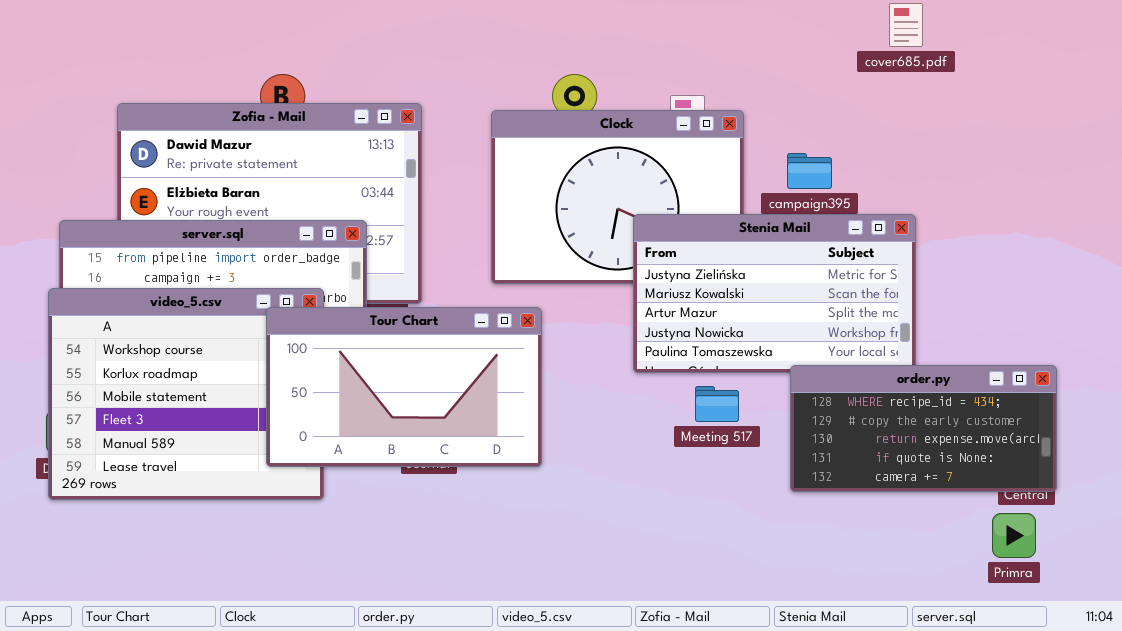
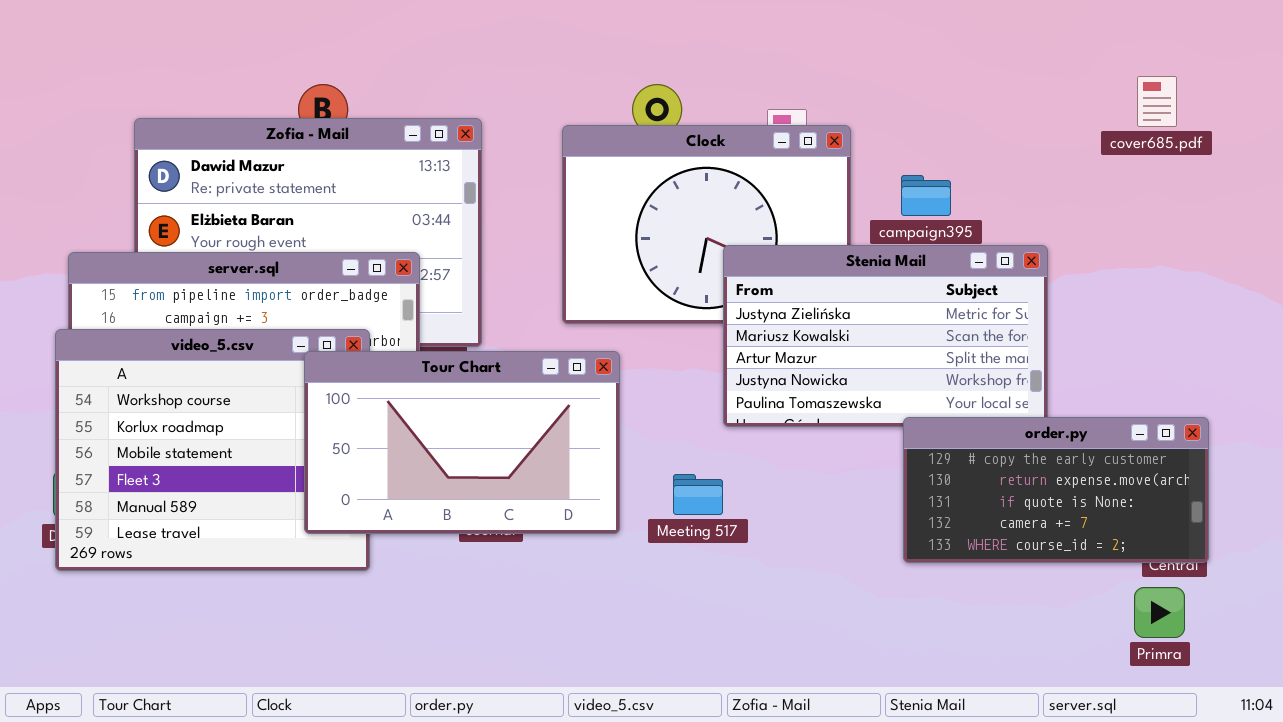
cover685.pdf: [889,3,923,47] -> [1137,76,1177,127], moved
order.py: [790,365,1057,492] -> [903,417,1209,563], scrolled down 1 row
Meeting 517: [695,386,739,422] -> [673,474,723,515], moved

